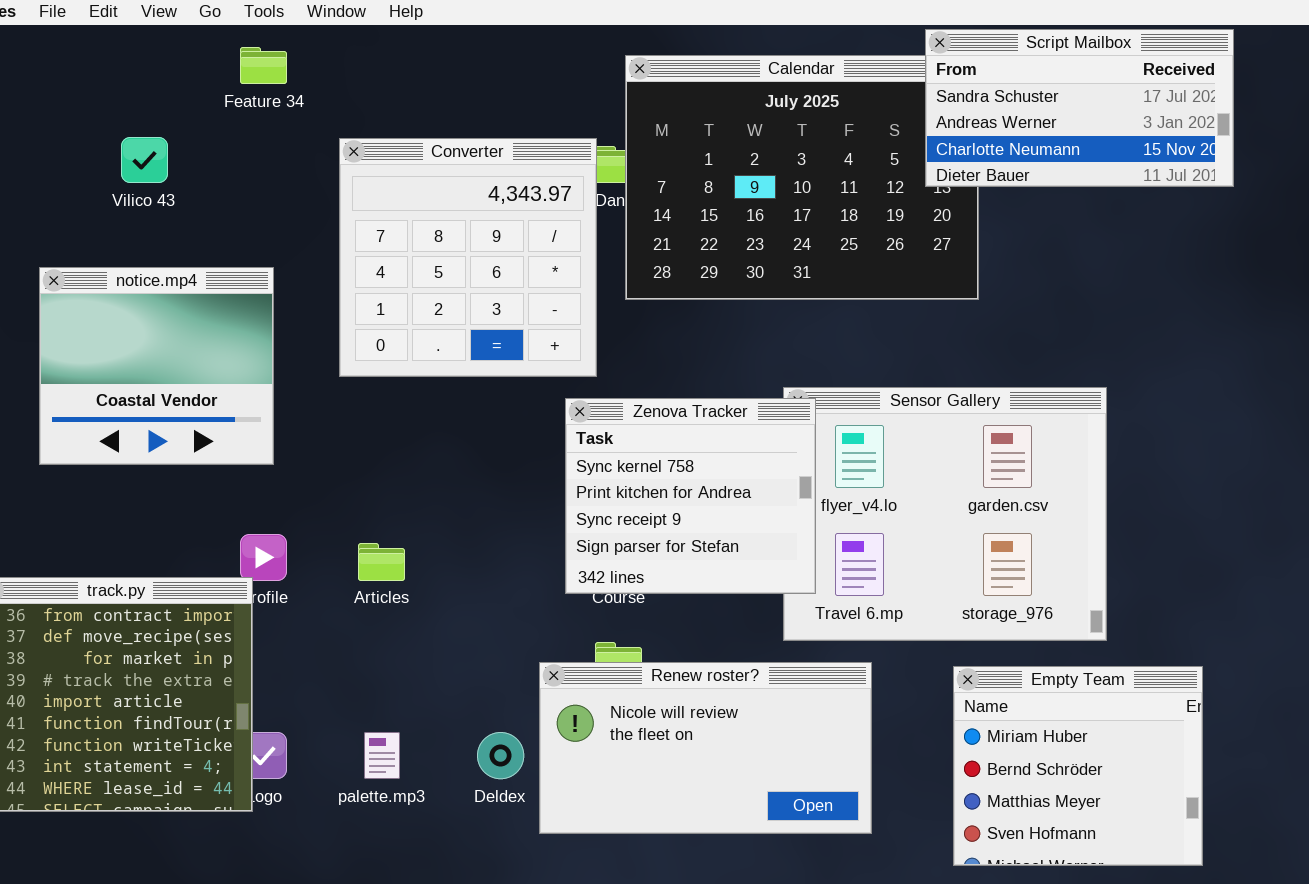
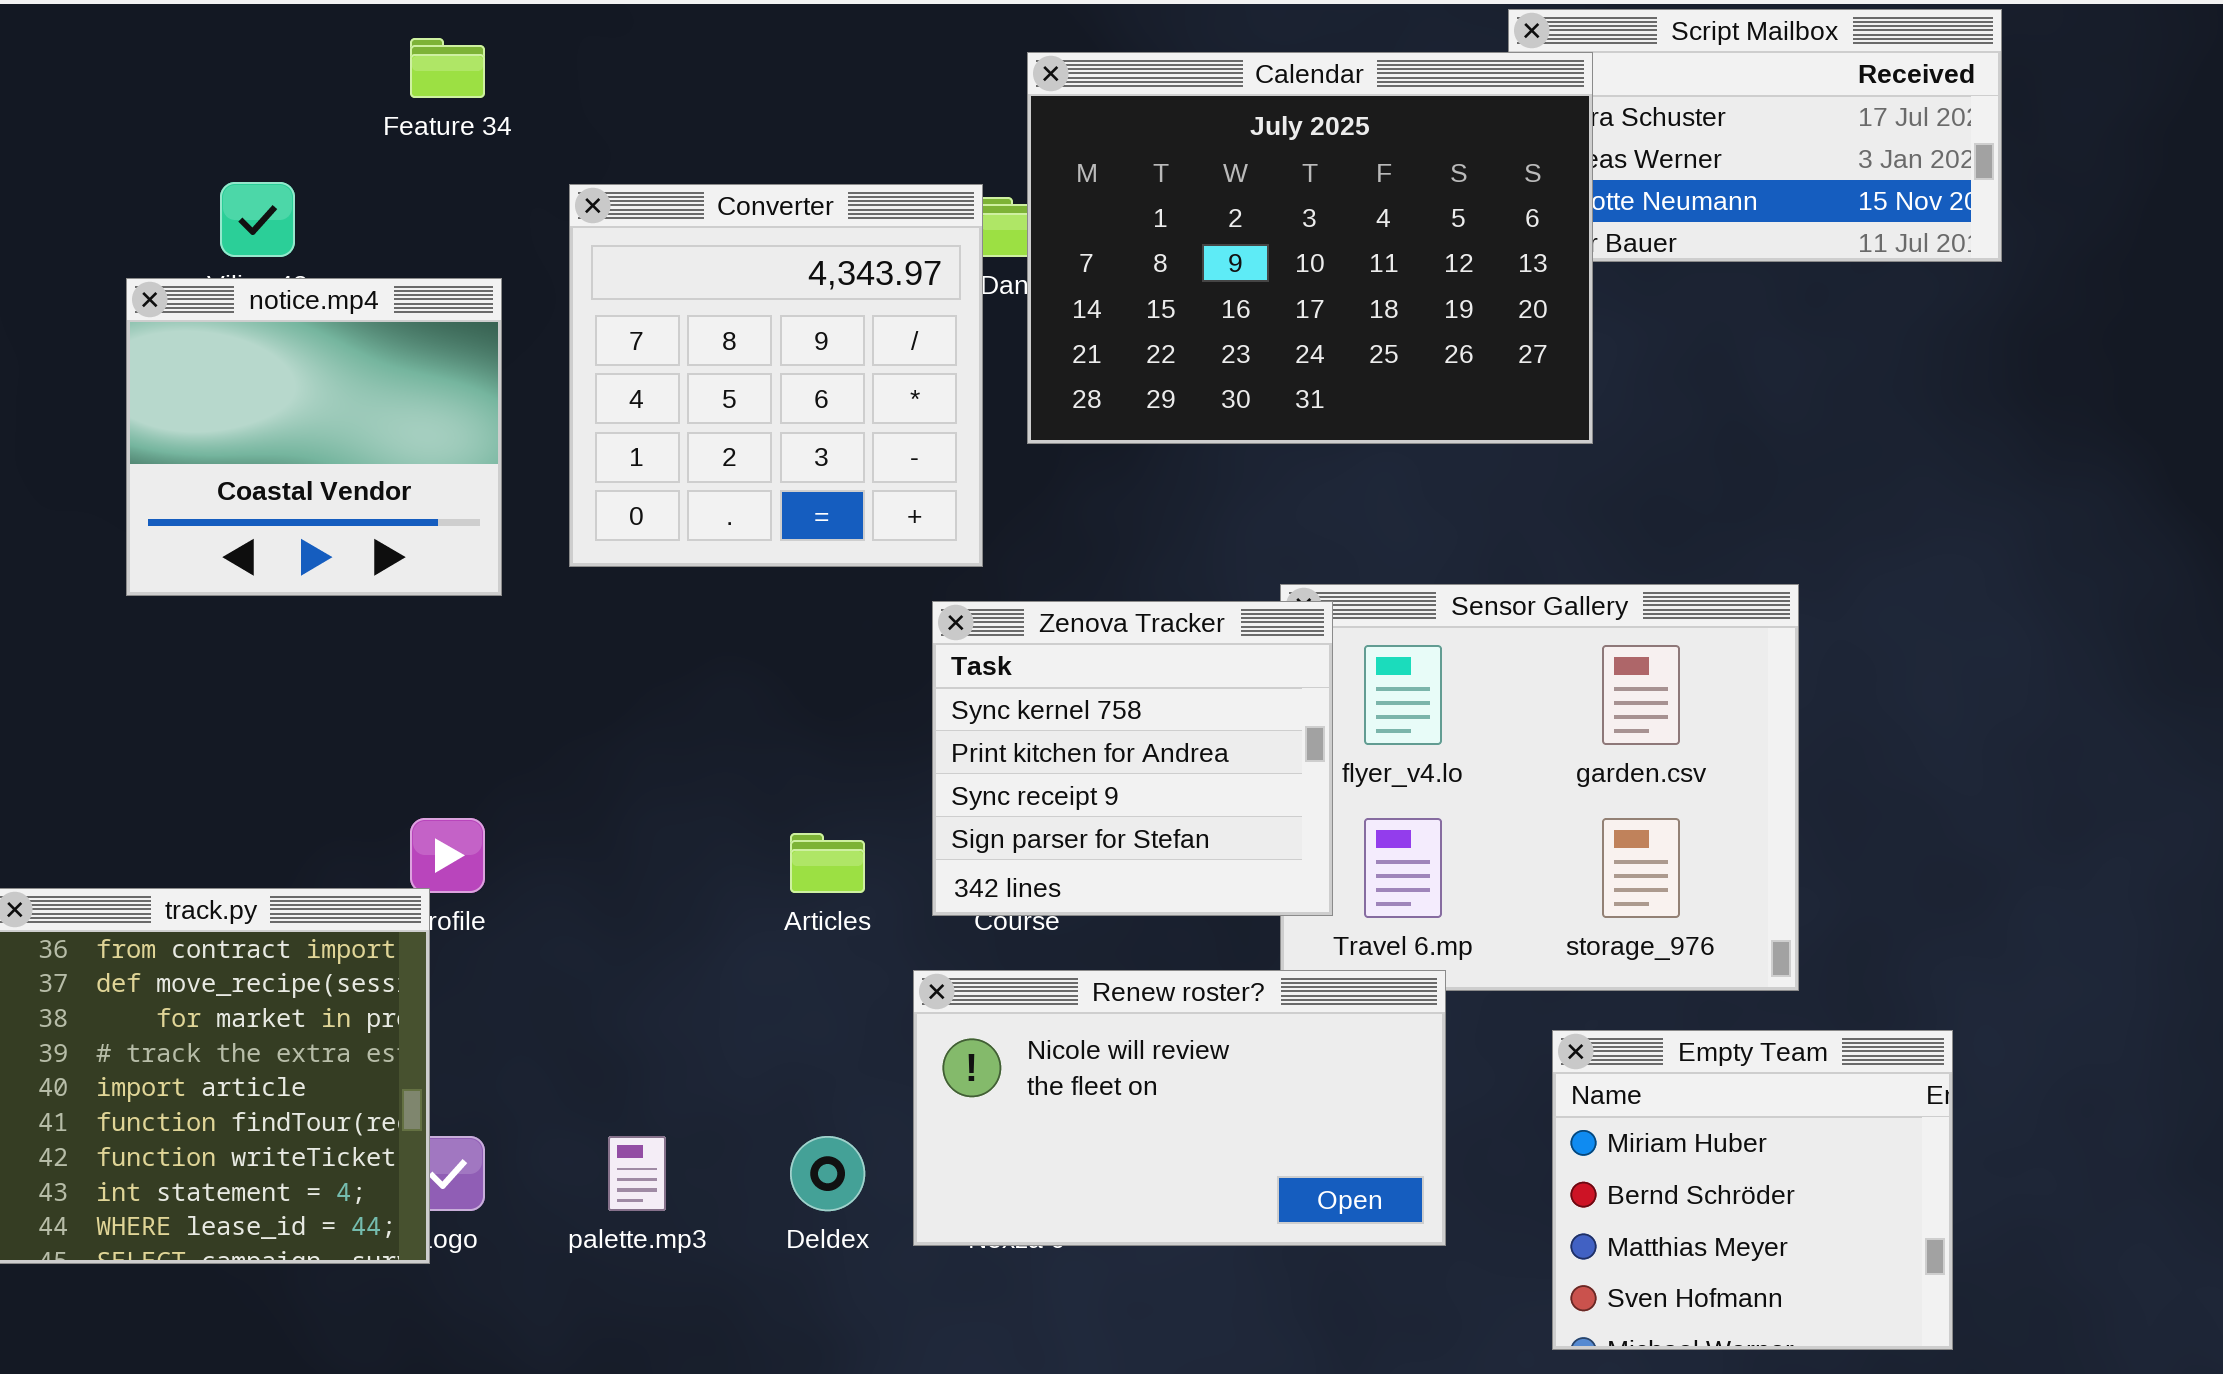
Calendar: [625,55,979,300] -> [1027,52,1593,444], raised
notice.mp4: [39,267,274,465] -> [126,278,502,596], moved
Articles: [358,543,405,581] -> [790,833,865,893], moved
Renew roster?: [539,662,872,834] -> [913,970,1446,1246], moved

